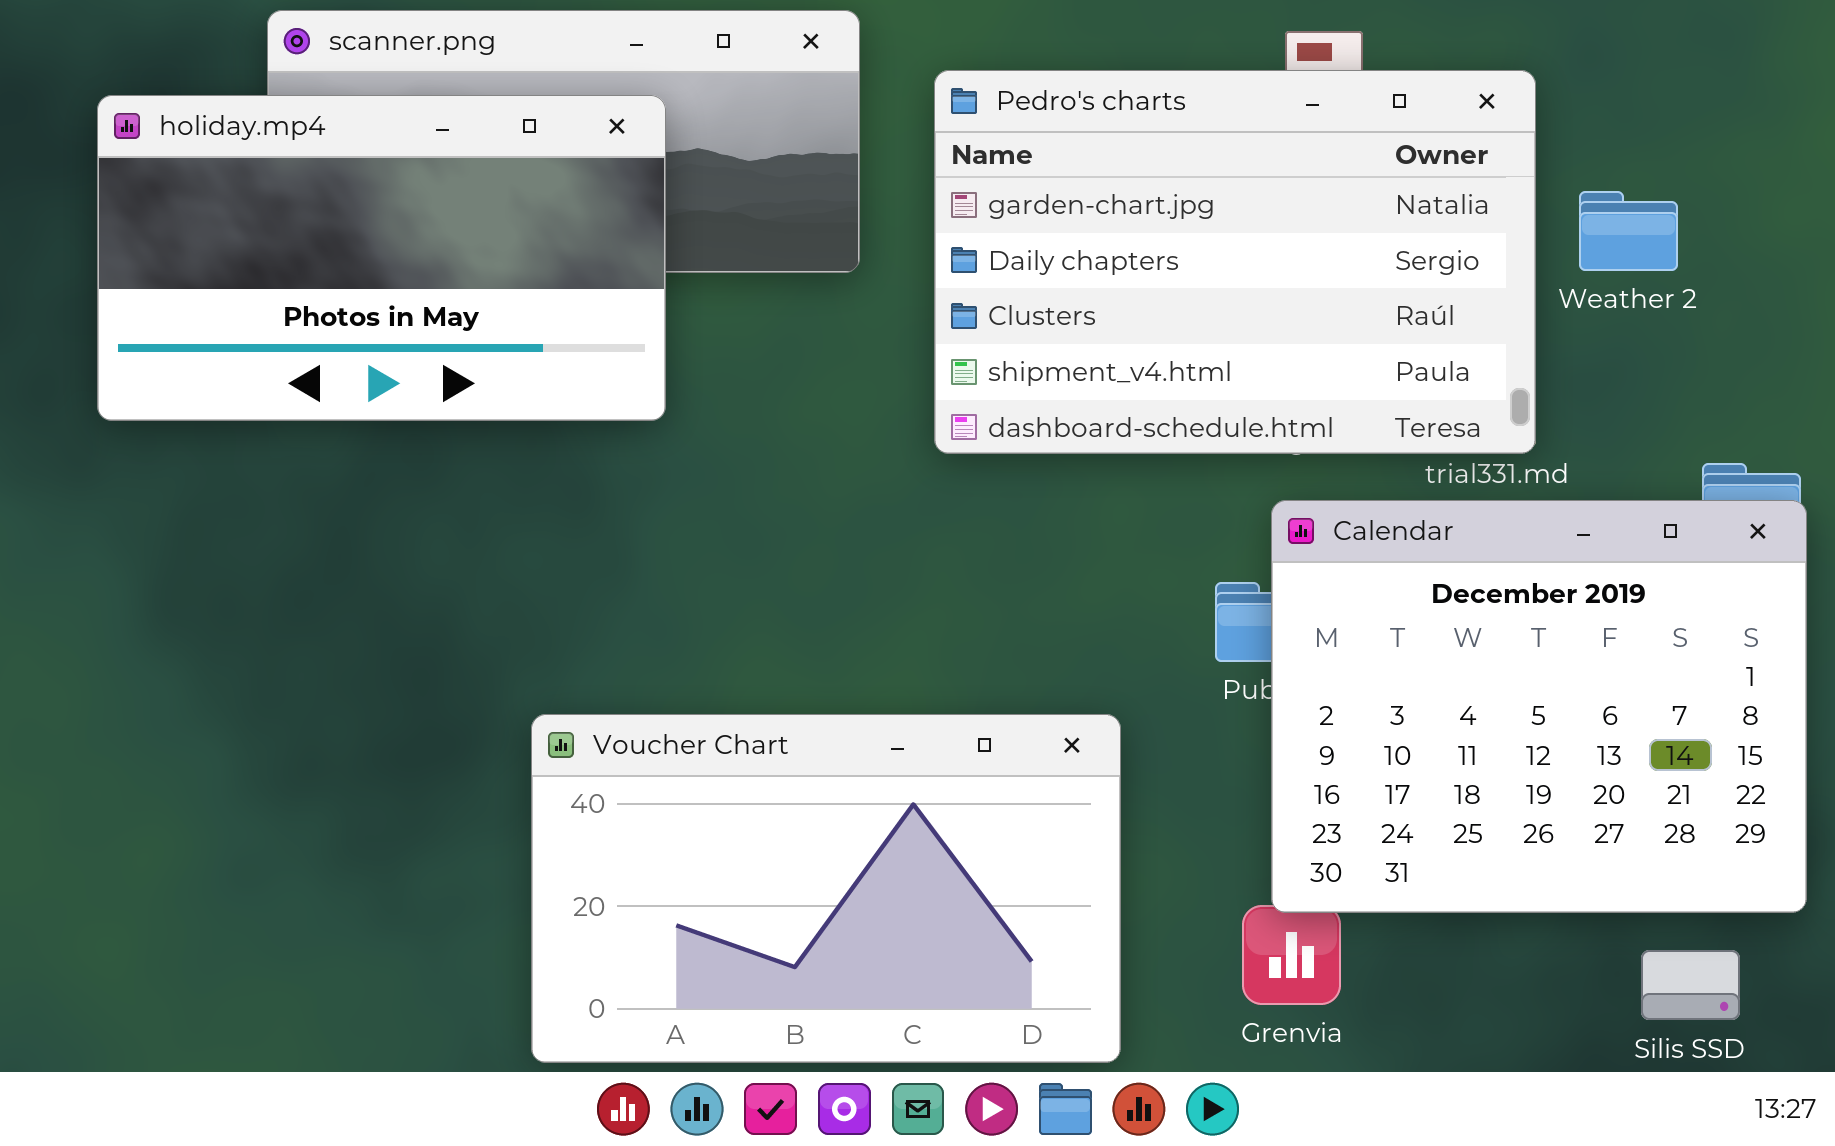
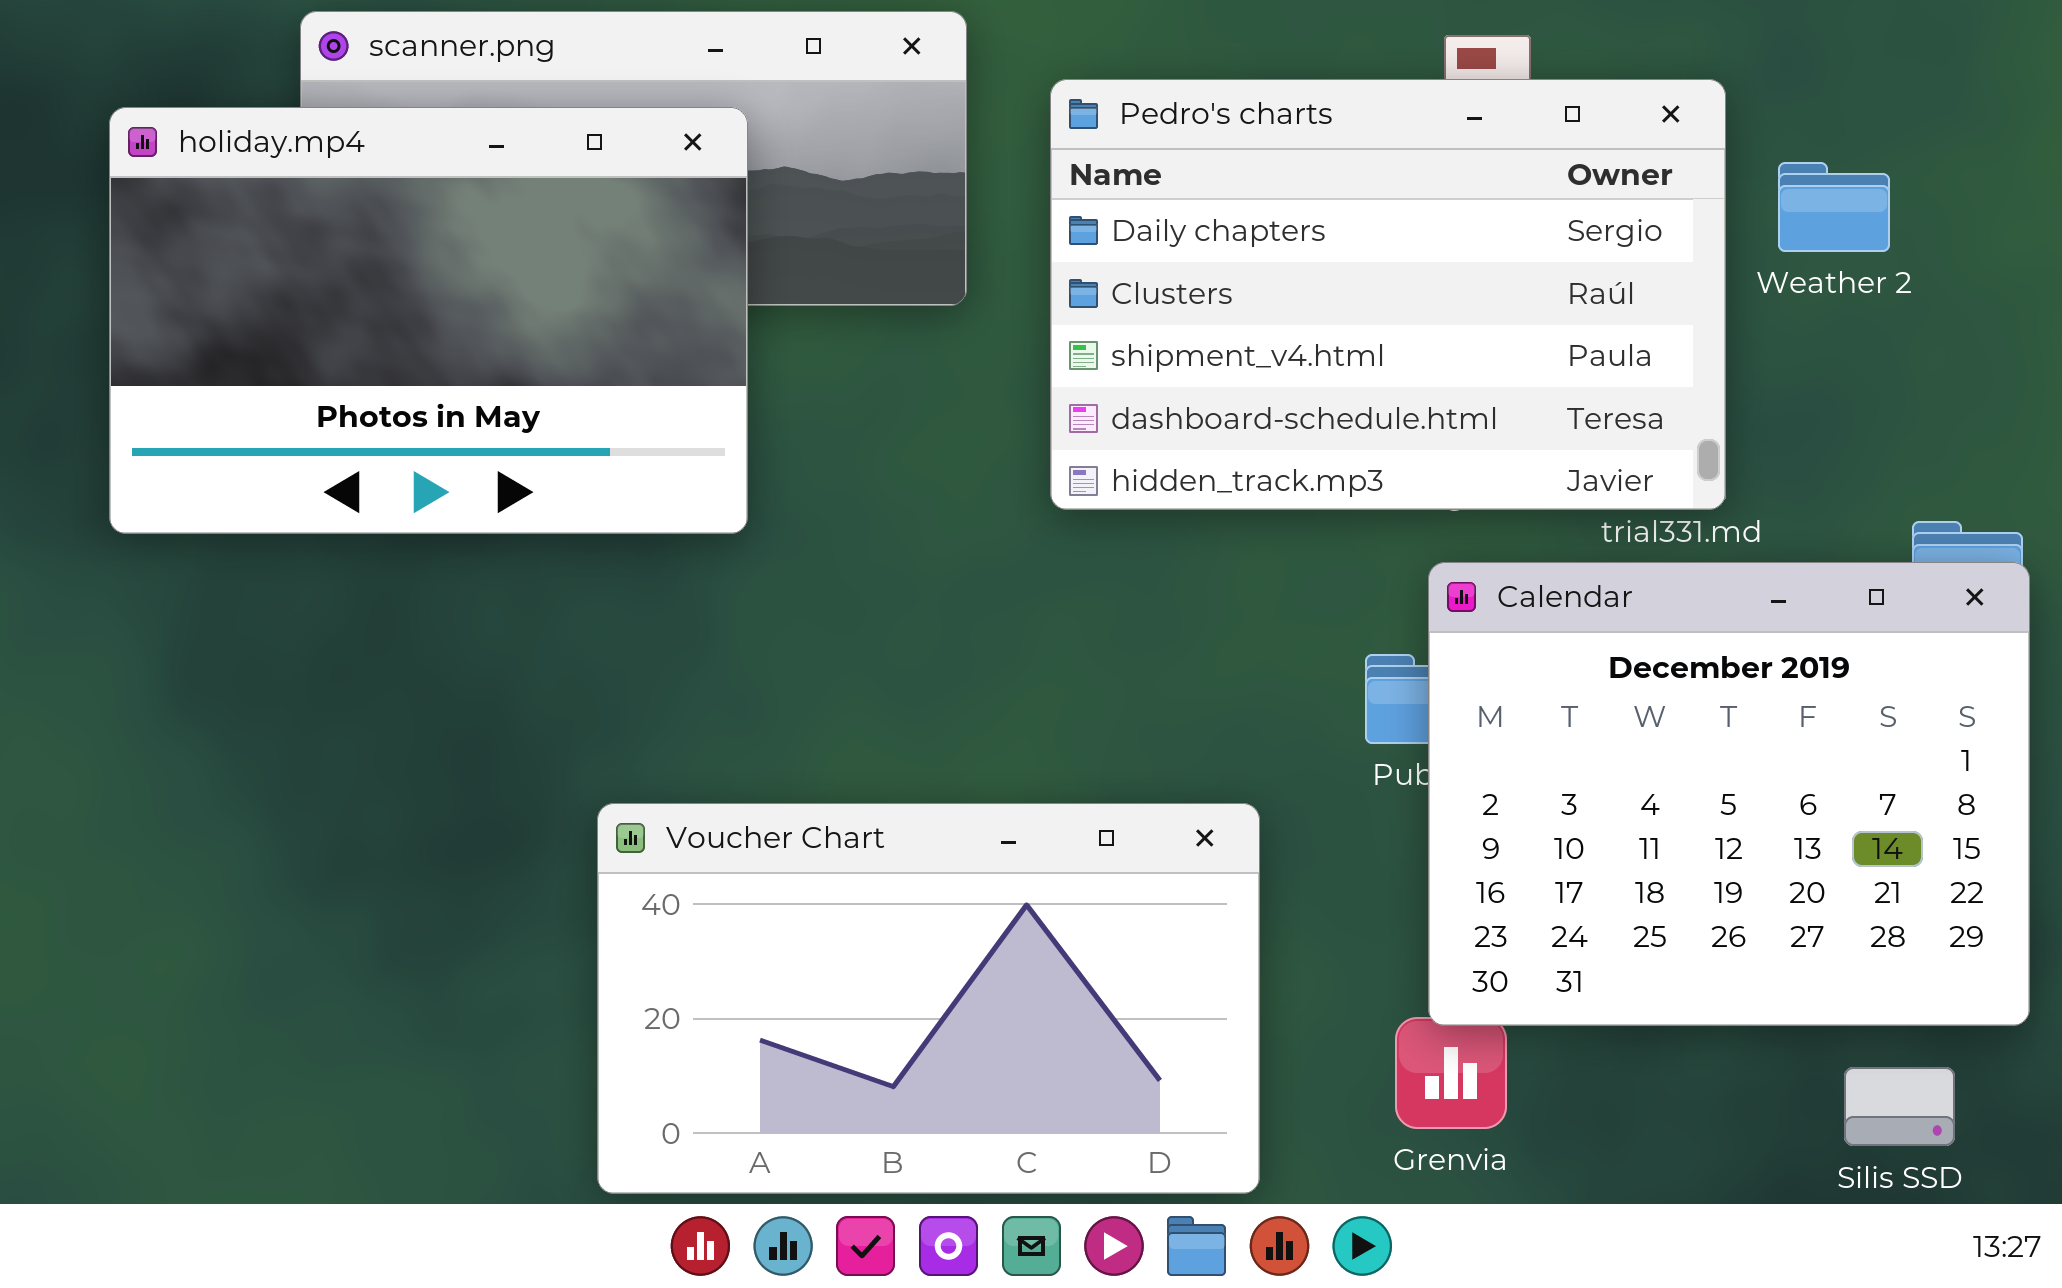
Pedro's charts: [934,70,1536,454] -> [1050,79,1726,510], scrolled down 1 row
holiday.mp4: [97,95,666,421] -> [109,107,748,534], resized
Weather 2: [1579,191,1678,271] -> [1778,162,1890,252], moved

